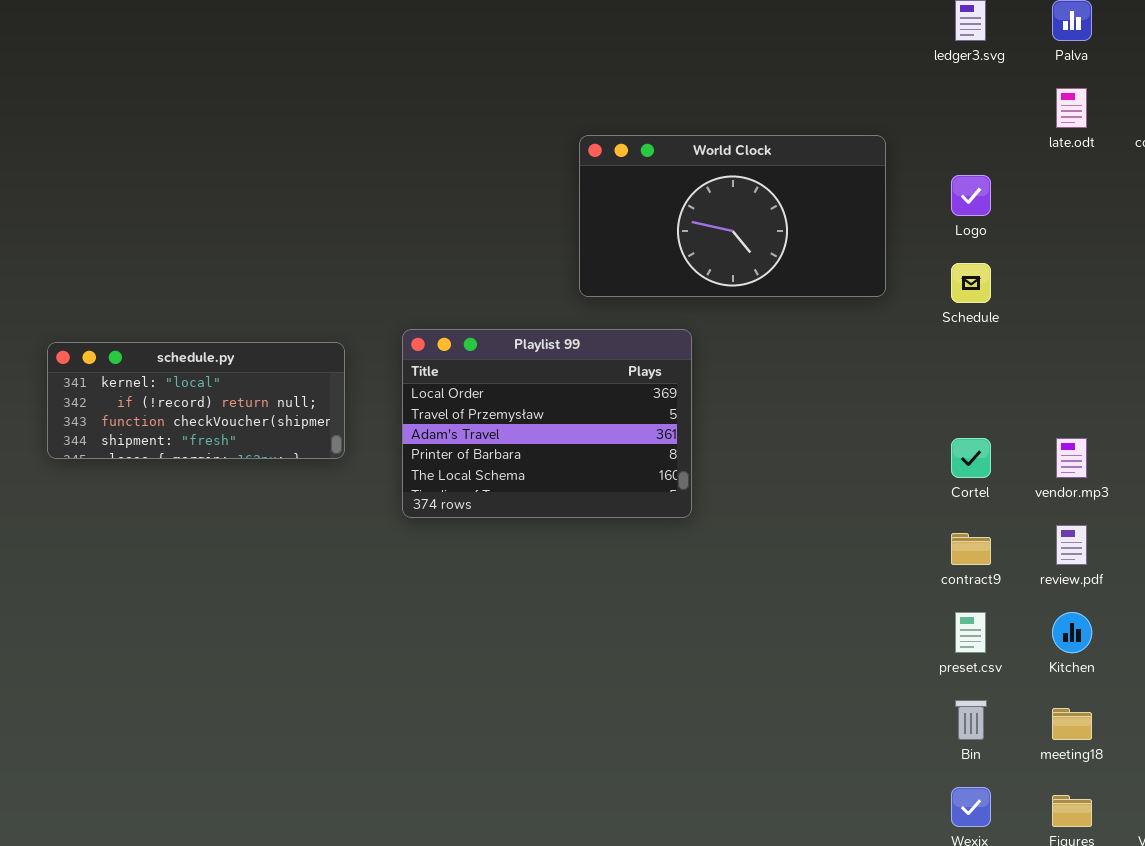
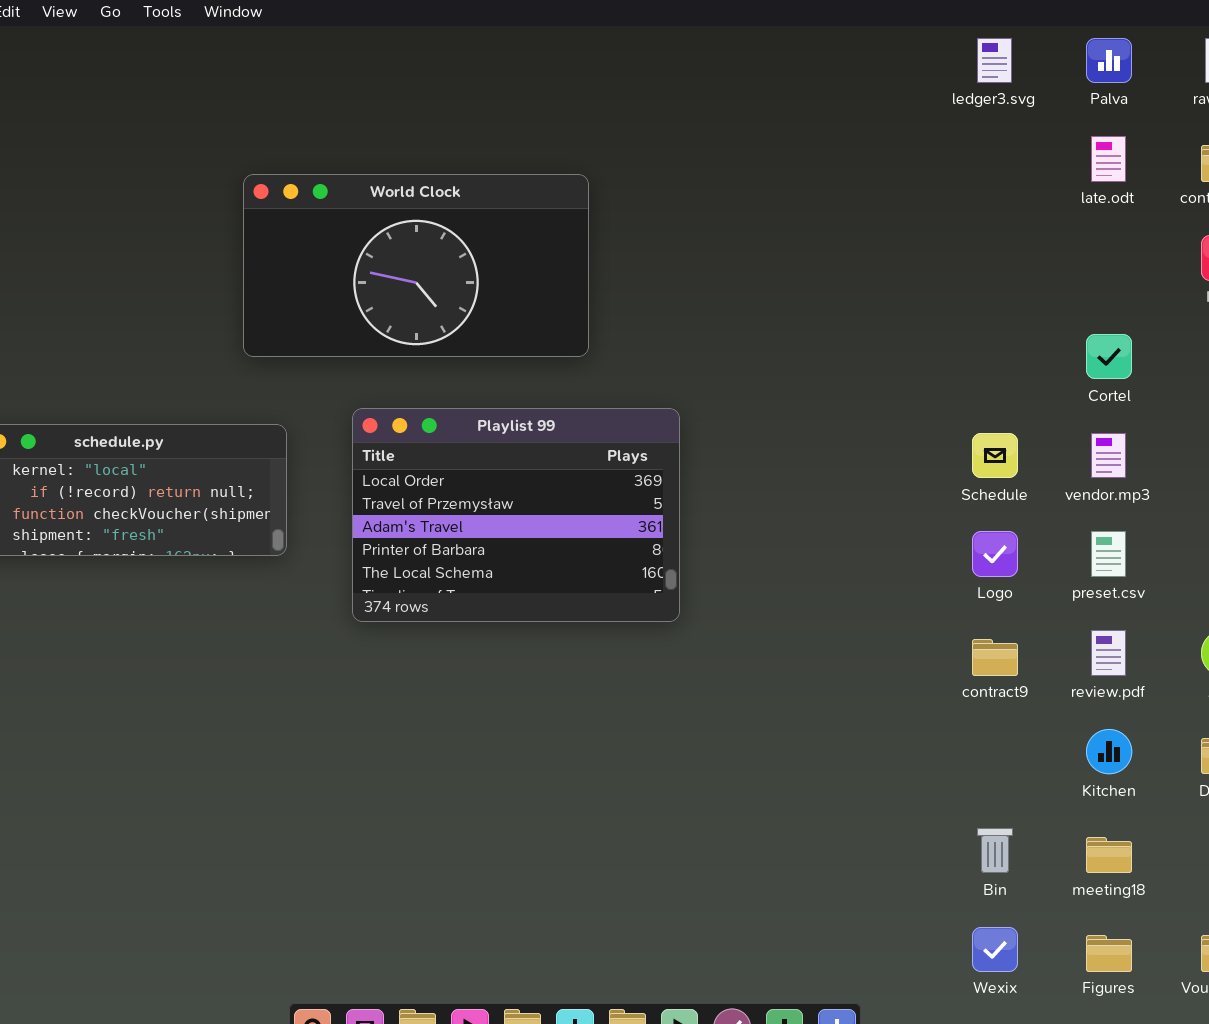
World Clock: [579,135,886,297] -> [243,174,589,357], moved
Logo: [951,175,991,216] -> [972,531,1018,577], moved
Schedule: [951,263,991,303] -> [972,433,1018,478], moved
Cortel: [951,438,991,478] -> [1086,334,1132,379], moved
vendor.mp3: [1056,438,1087,478] -> [1091,433,1126,478], moved
preset.csv: [955,612,986,653] -> [1091,531,1126,577], moved

